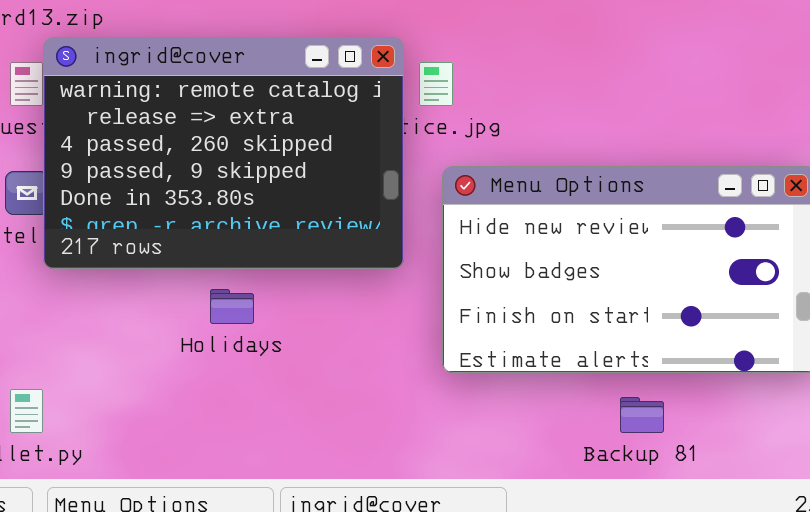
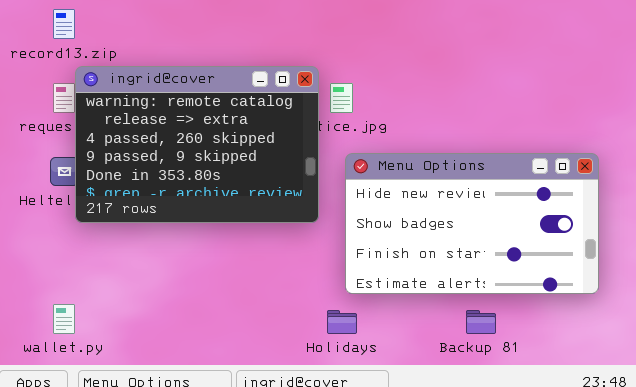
Holidays: [210,289,254,324] -> [327,310,357,334], moved

